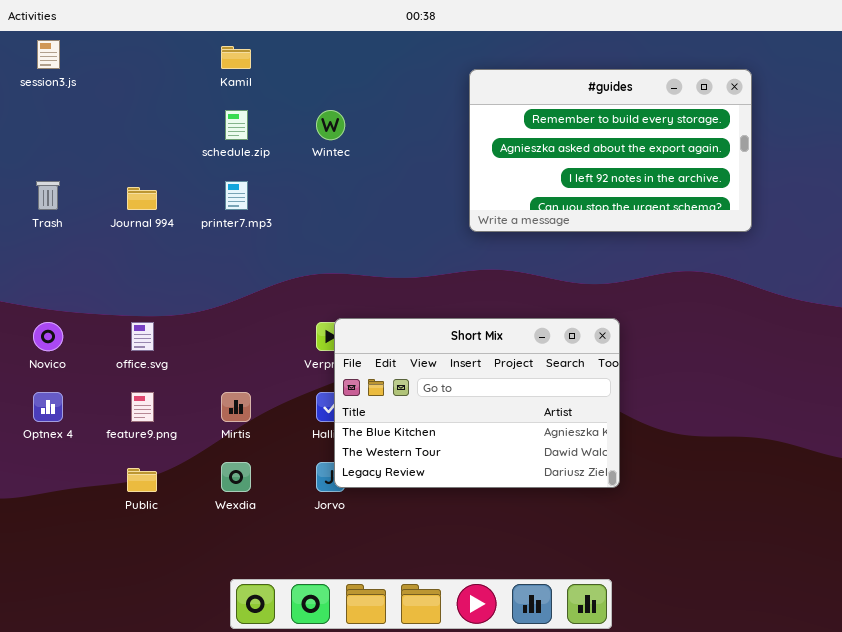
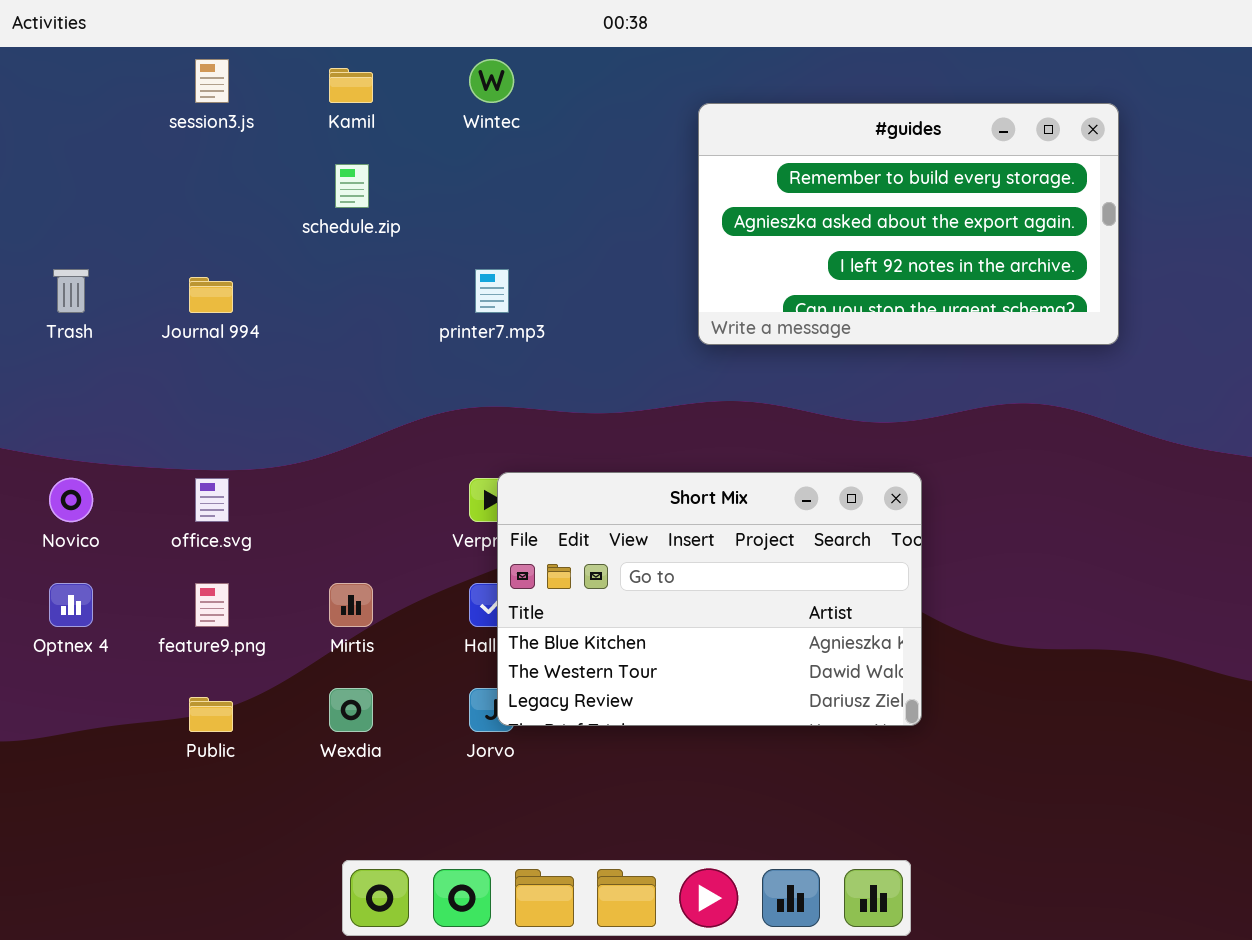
session3.js: [37,40,60,69] -> [195,59,229,103], moved
Wintec: [316,110,345,140] -> [469,59,514,103], moved
printer7.mp3: [225,181,248,210] -> [475,269,509,313], moved

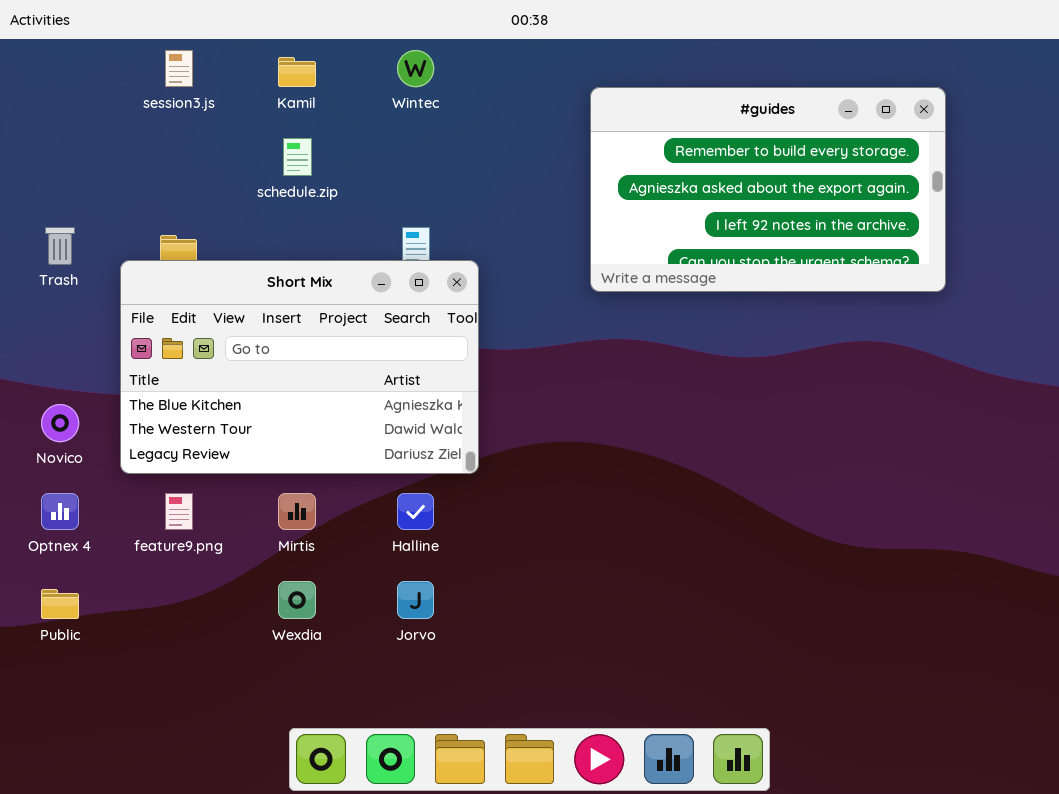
Short Mix: [497,472,922,726] -> [120,260,479,474], moved
Public: [189,697,233,732] -> [41,589,79,619], moved

